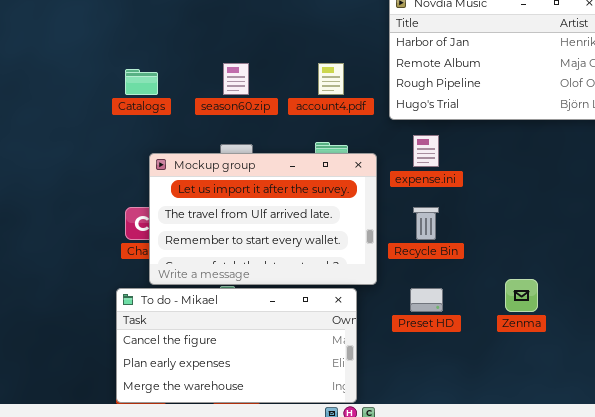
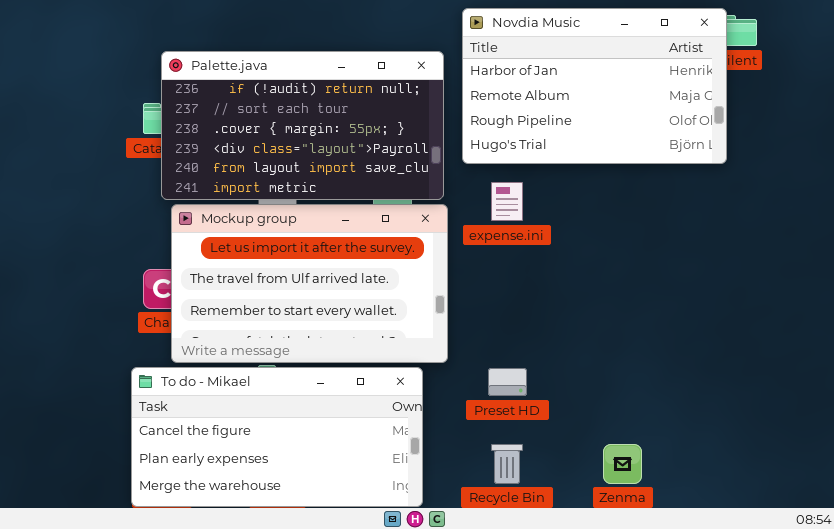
Palette.java: none -> [161,51,444,200], opened
Recycle Bin: [413,207,439,240] -> [491,444,523,484], moved
Zenma: [505,279,538,312] -> [603,444,642,484], moved

